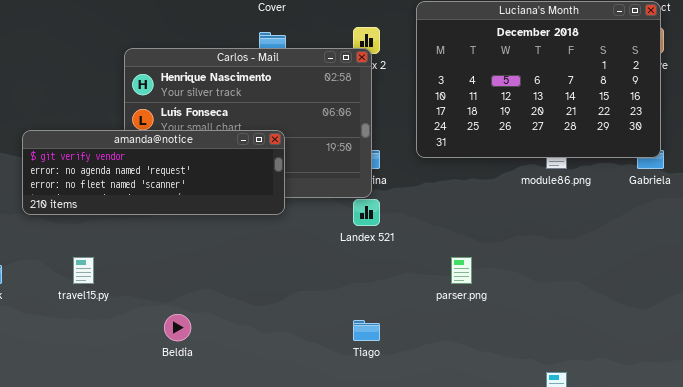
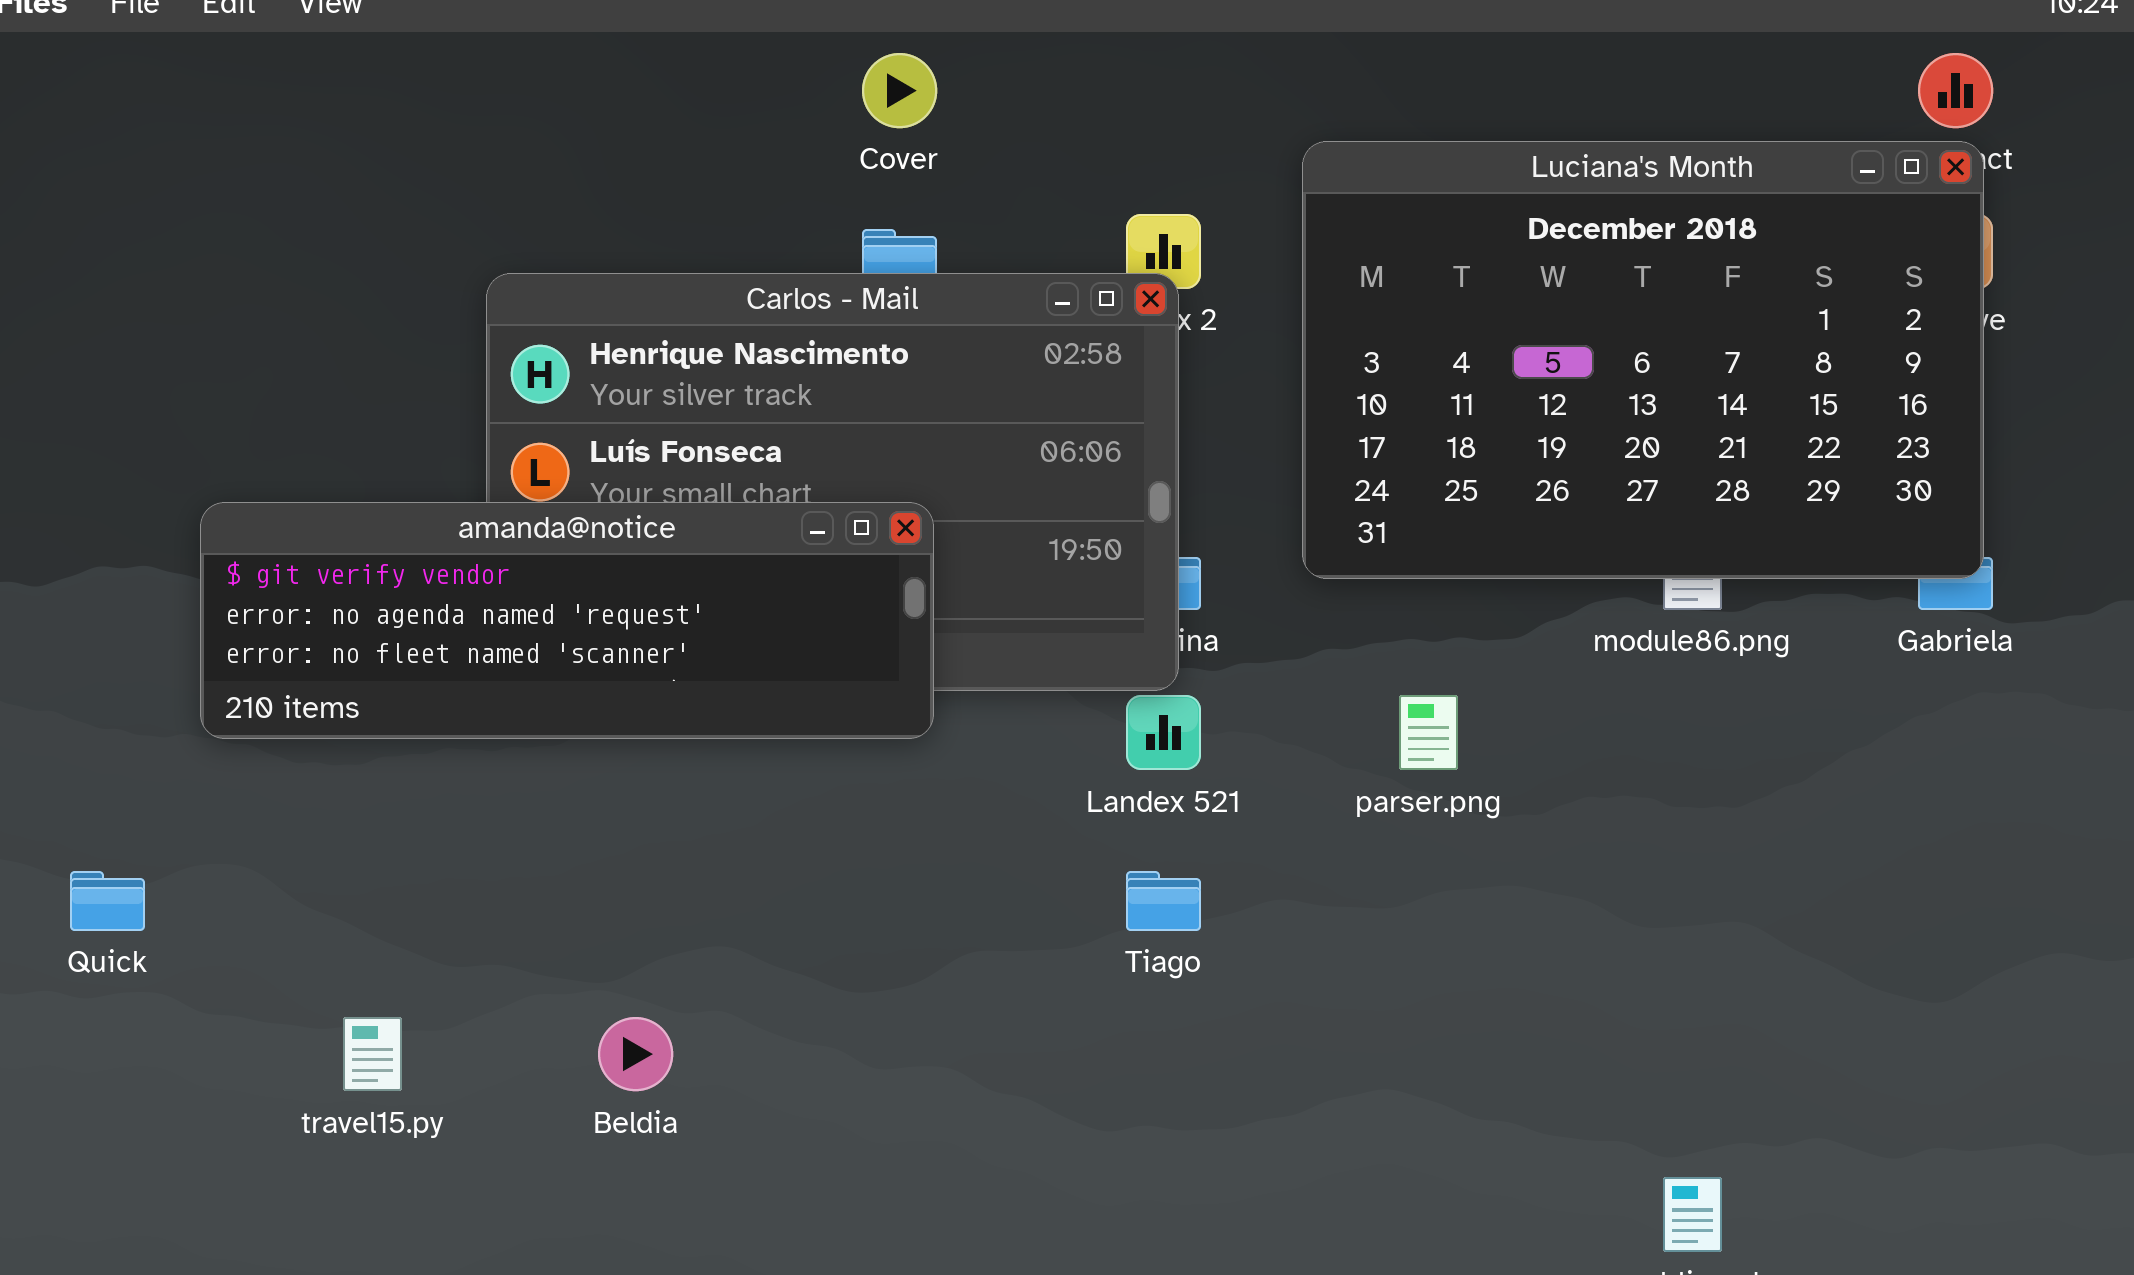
travel15.py: [73,257,94,284] -> [343,1017,402,1091], moved
parser.png: [451,257,472,284] -> [1399,695,1458,770], moved
Tiago: [353,320,380,341] -> [1126,871,1201,931], moved

